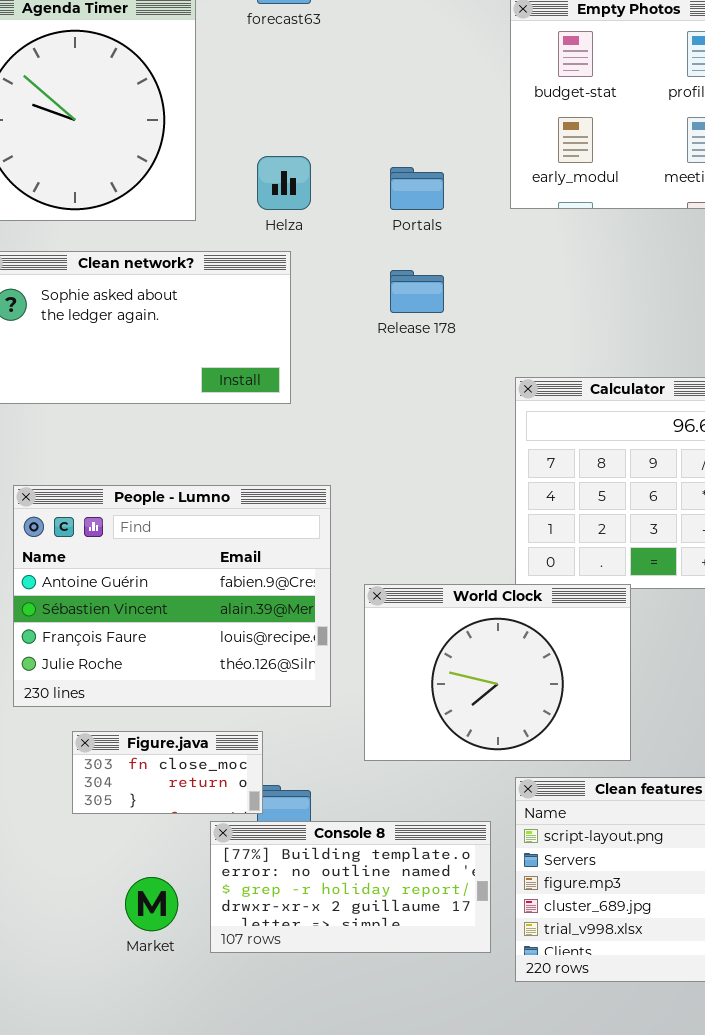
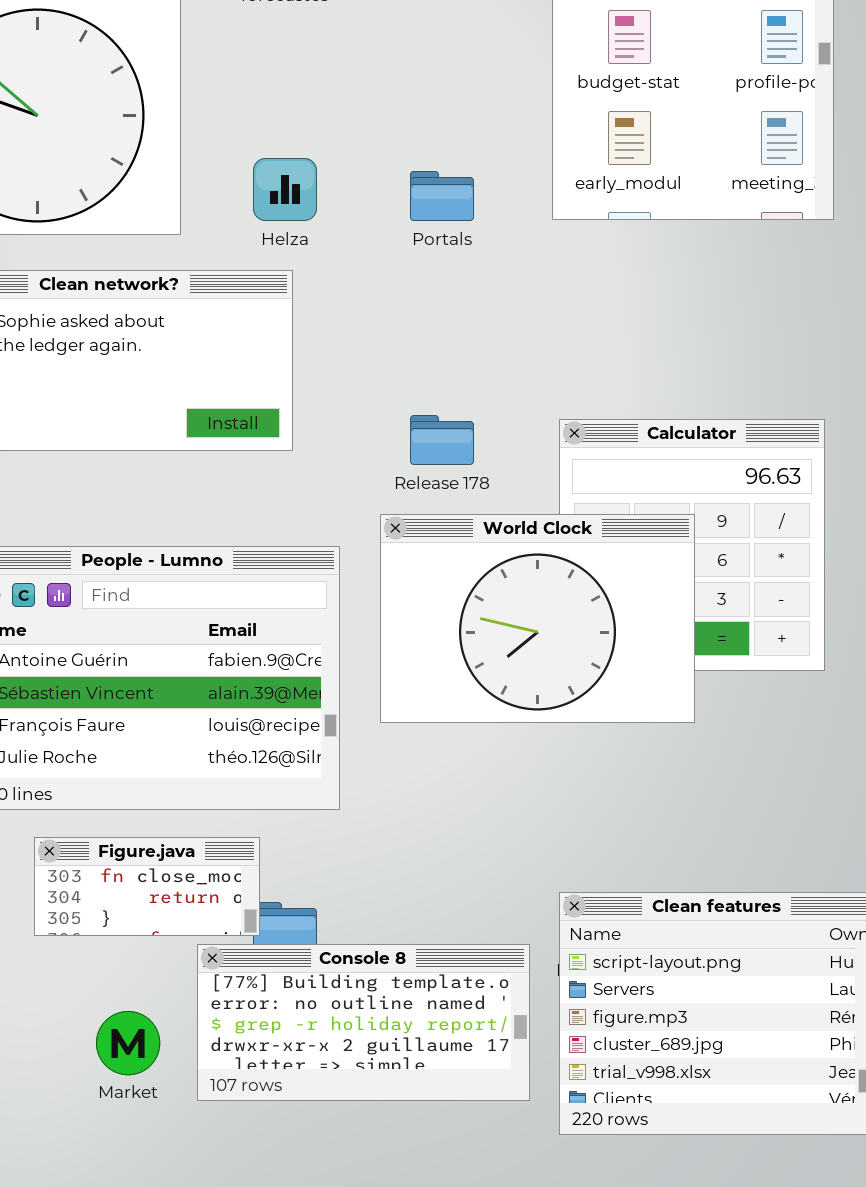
Release 178: [390,270,444,313] -> [410,415,474,465], moved
World Clock: [364,584,631,761] -> [380,514,695,723], moved

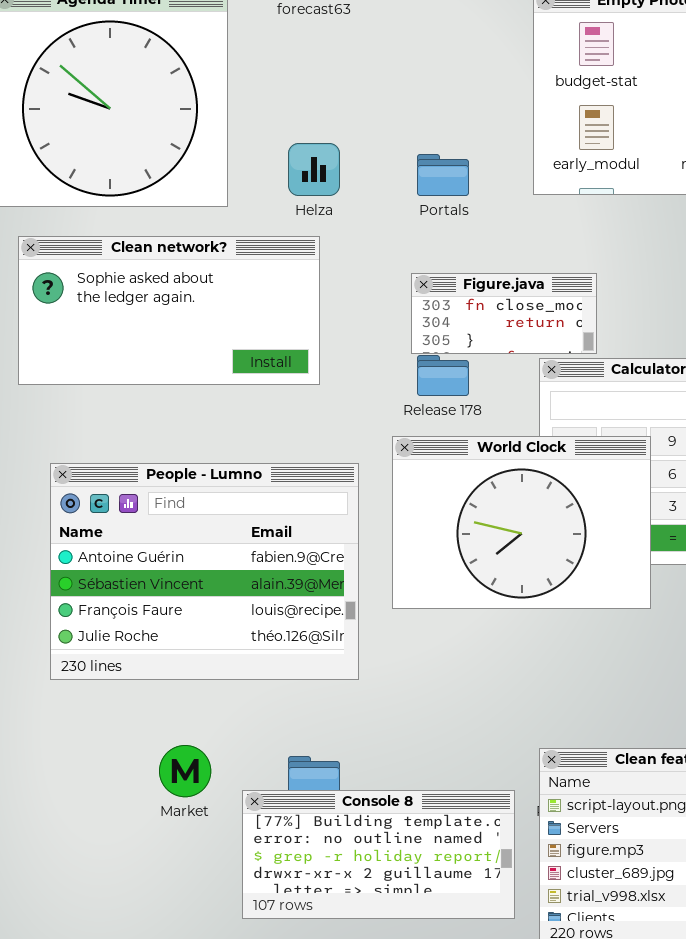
Figure.java: [34,837,260,936] -> [411,273,597,354], moved
Market: [96,1011,160,1075] -> [159,745,211,797], moved

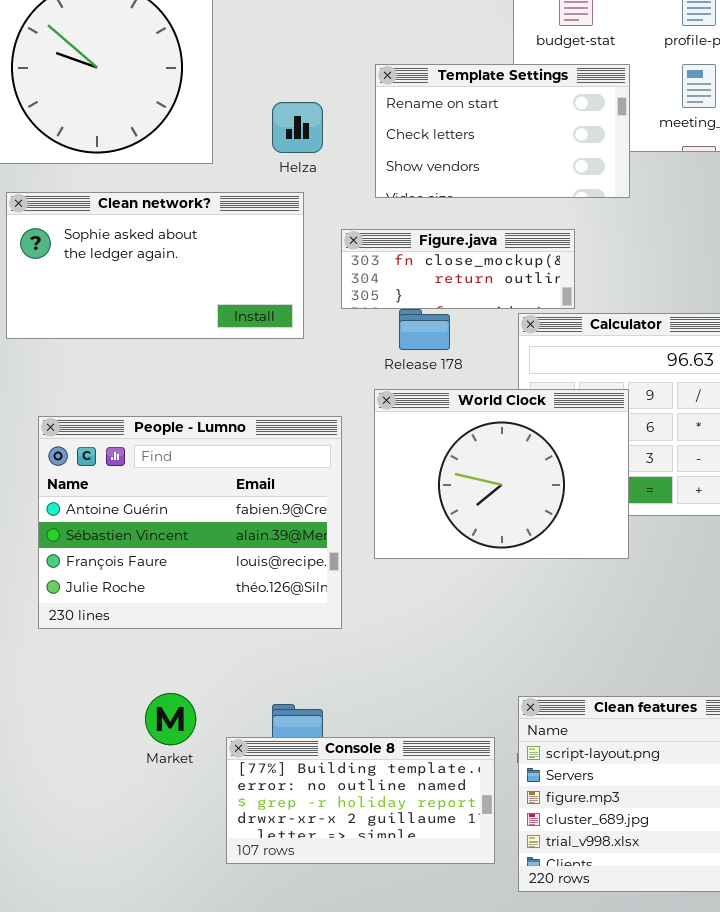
Template Settings: none -> [375,64,630,198], opened
Figure.java: [411,273,597,354] -> [341,229,575,309], resized

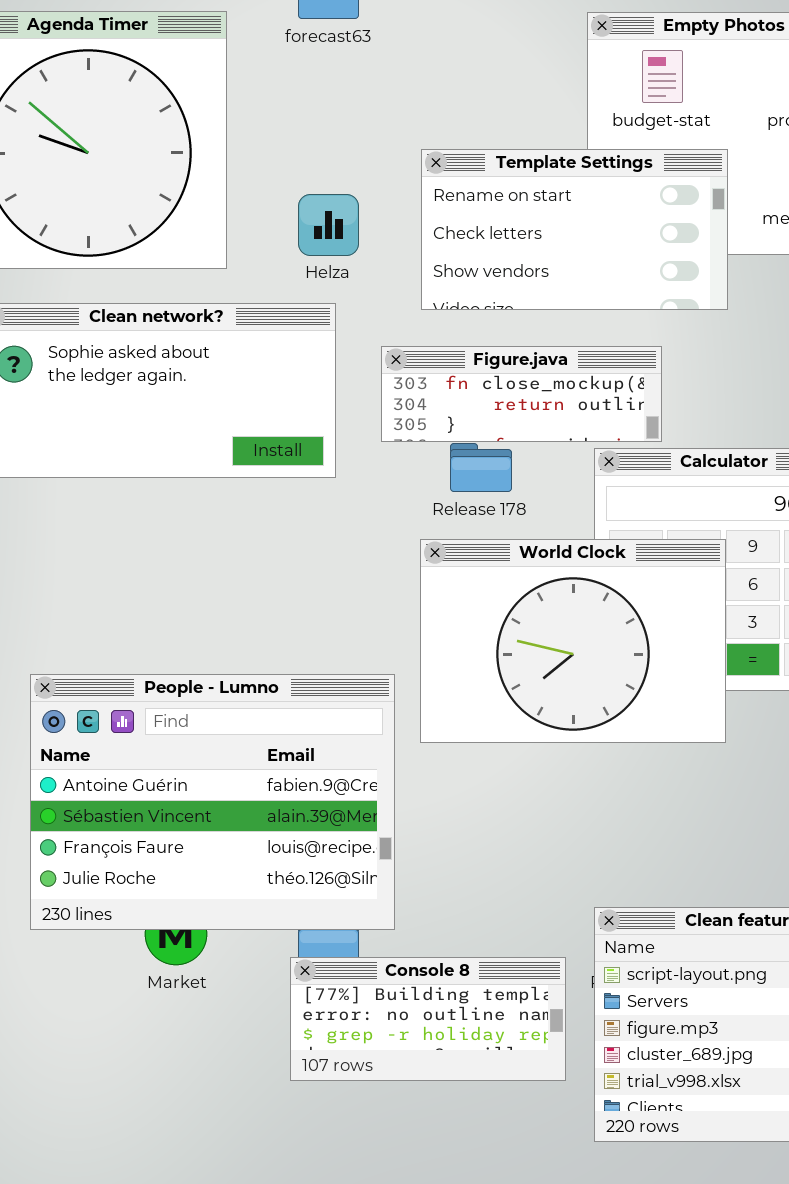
People - Lumno: [38,416,342,629] -> [30,674,395,930], moved
Console 8: [226,737,495,864] -> [290,957,566,1081], resized

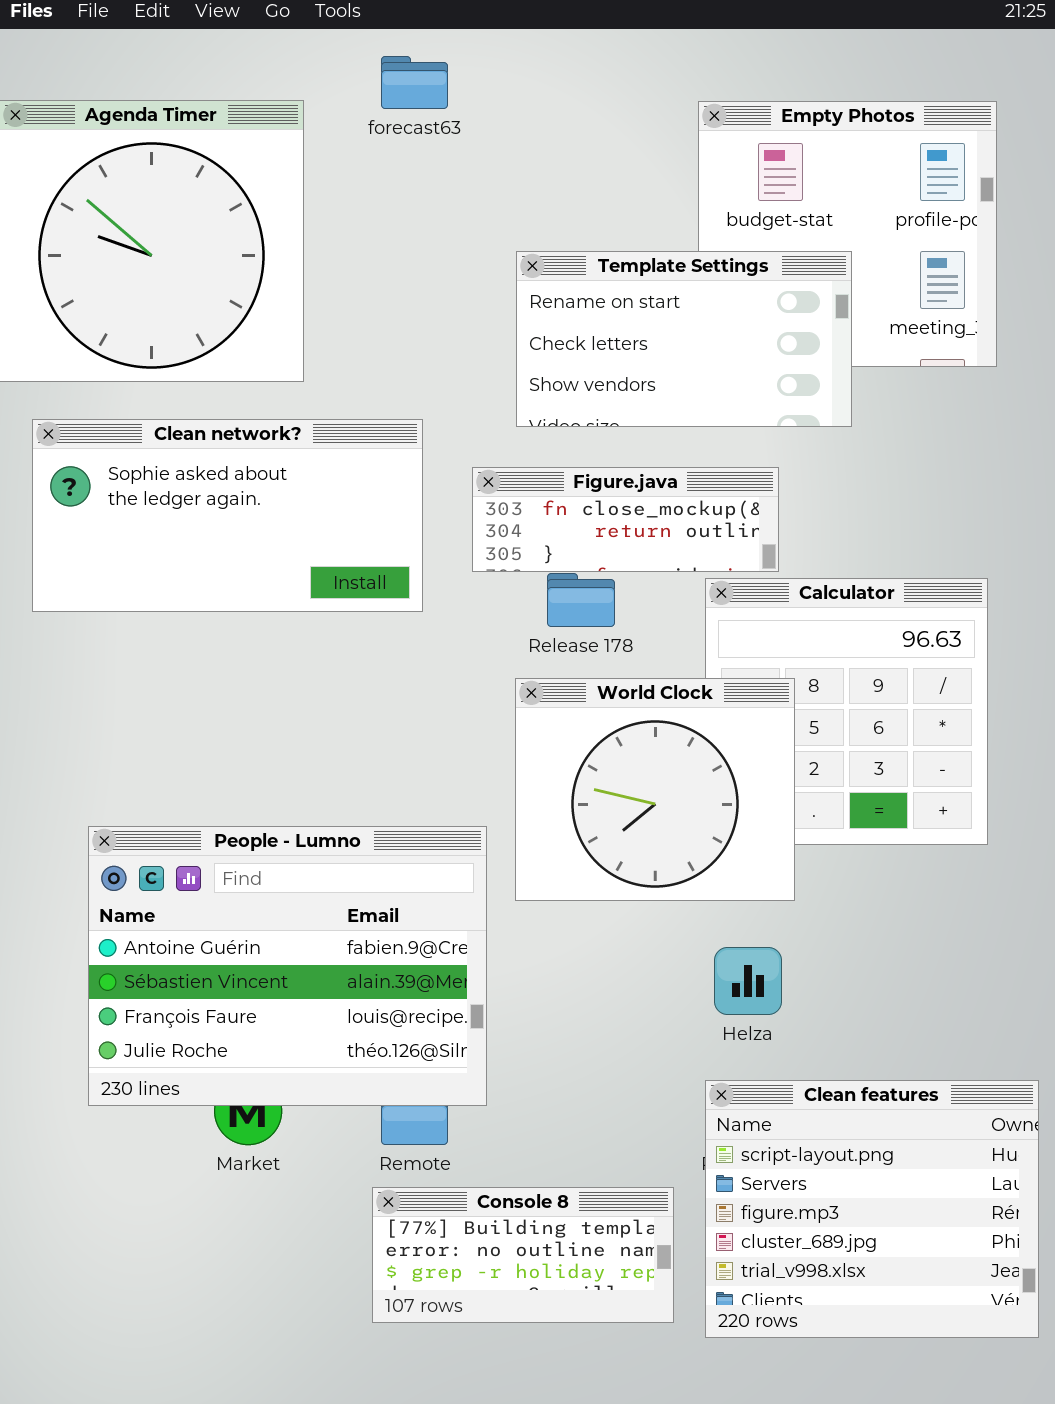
Helza: [298,194,359,256] -> [714,947,782,1015], moved
World Clock: [420,539,726,743] -> [515,678,795,901], resized
Console 8: [290,957,566,1081] -> [372,1187,674,1323], moved

